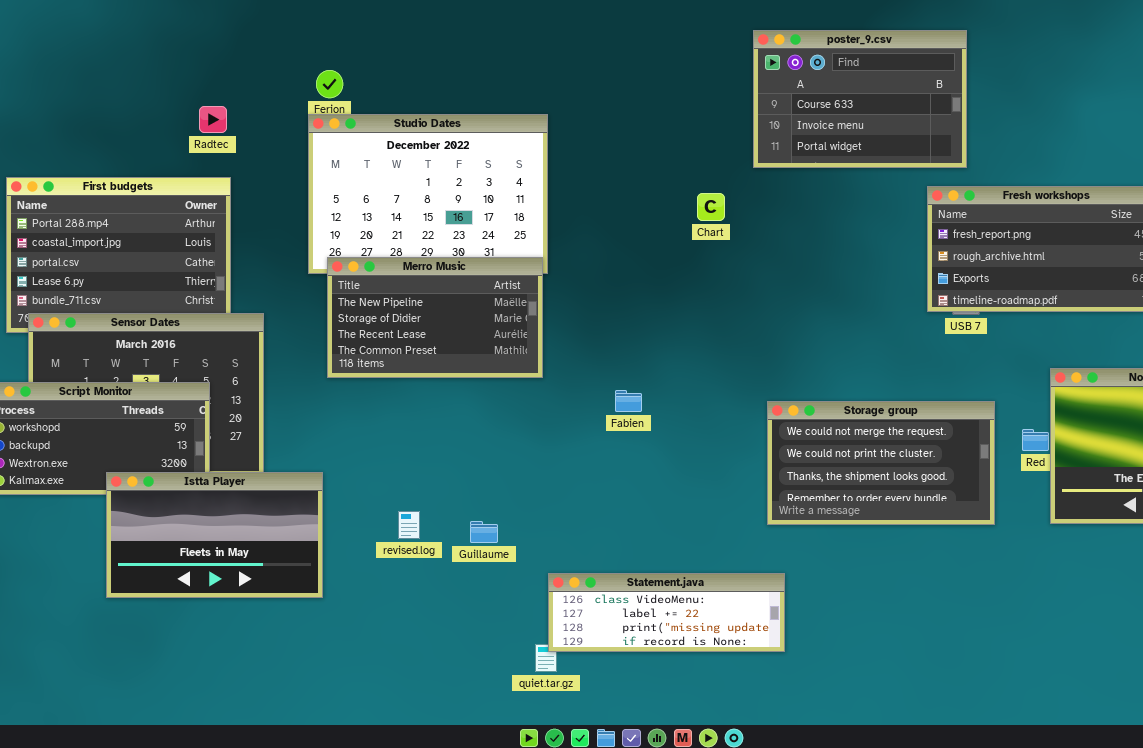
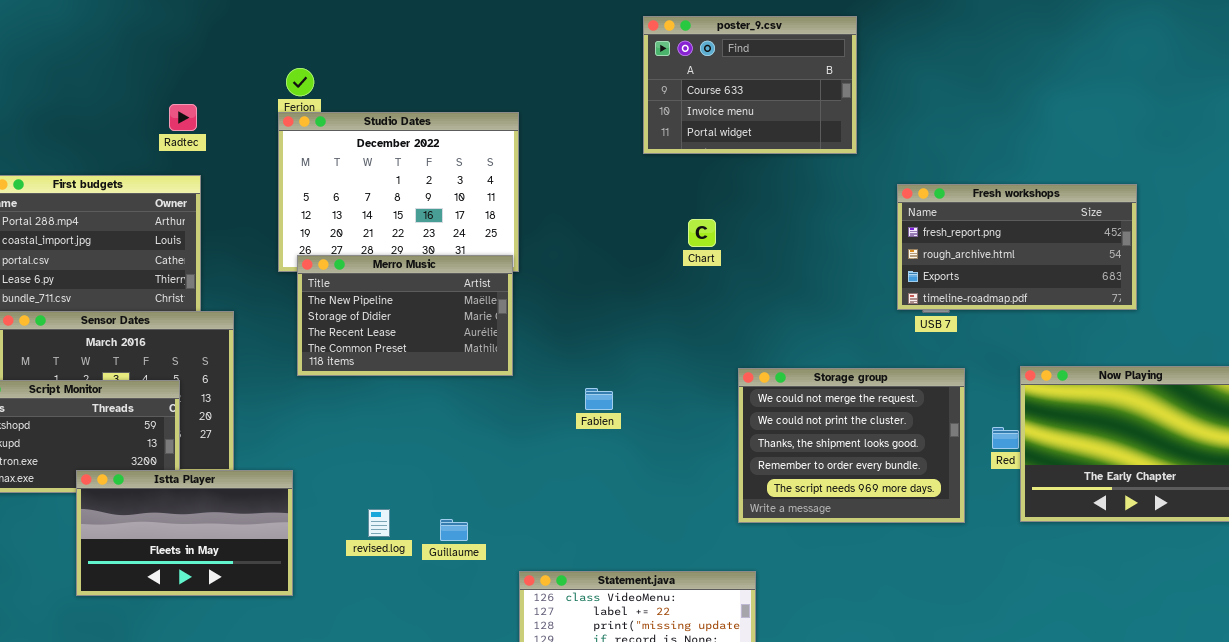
poster_9.csv: [753,30,967,168] -> [643,16,857,154], moved
Chart: [697,193,725,221] -> [688,219,716,247], moved
Storage group: [767,401,995,525] -> [738,368,965,523], resized

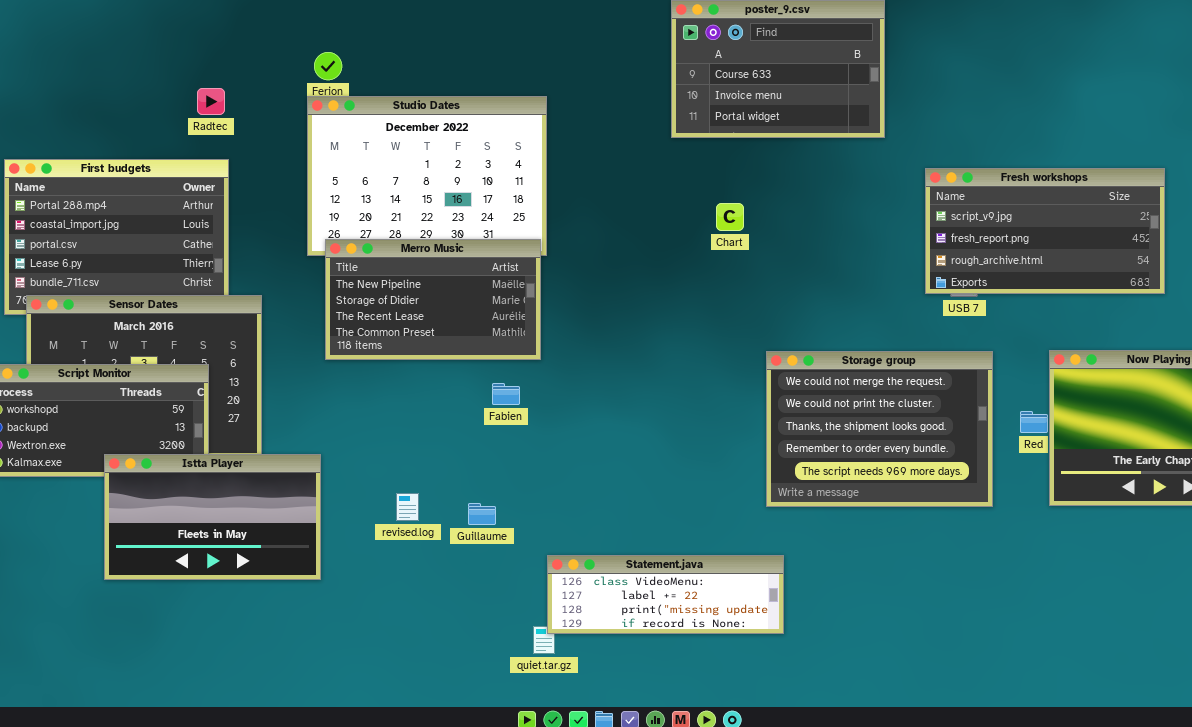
Fresh workshops: [897,184,1137,310] -> [925,168,1165,294], scrolled up 1 row
Fabien: [585,388,613,410] -> [492,383,520,405], moved

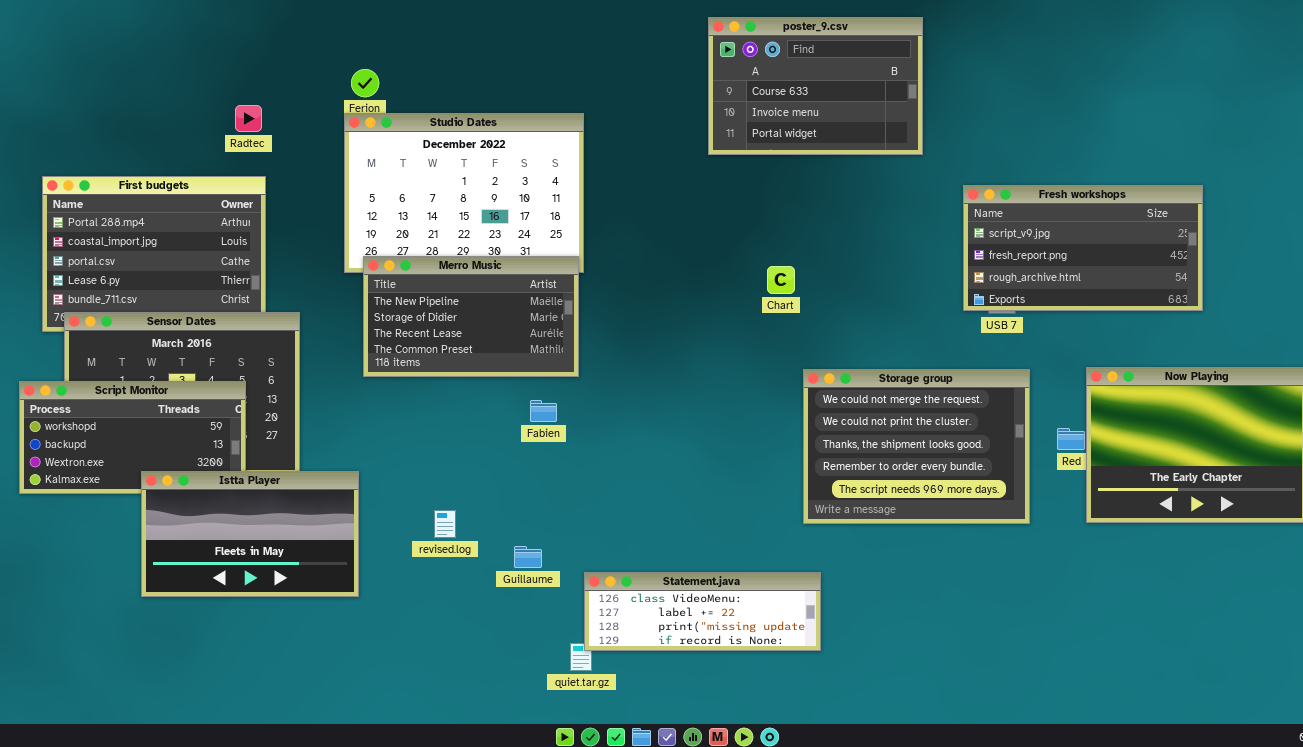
Chart: [716,203,744,231] -> [767,266,795,294], moved
Guillaume: [468,503,496,525] -> [514,546,542,568], moved

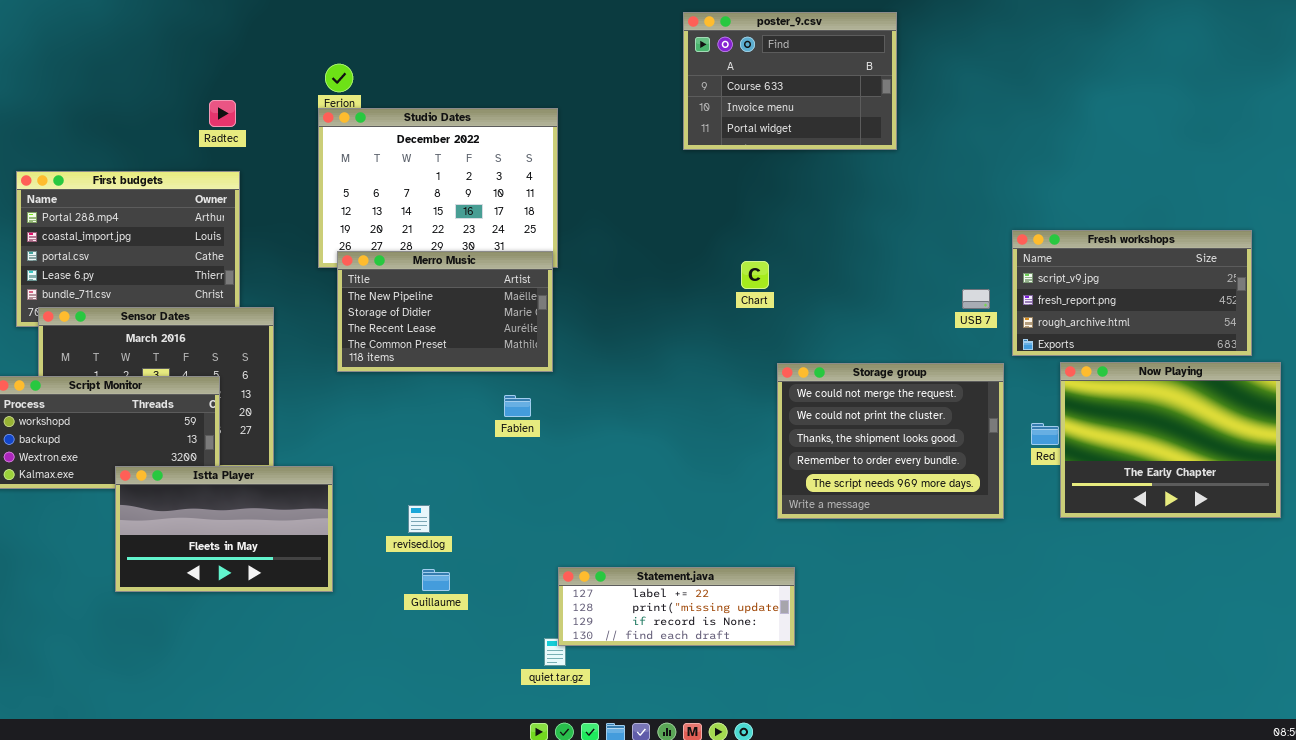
Fresh workshops: [963,185,1203,311] -> [1012,230,1252,356], moved
Guillaume: [514,546,542,568] -> [422,569,450,591], moved
Statement.java: [584,572,821,651] -> [558,567,795,646], scrolled down 1 row

